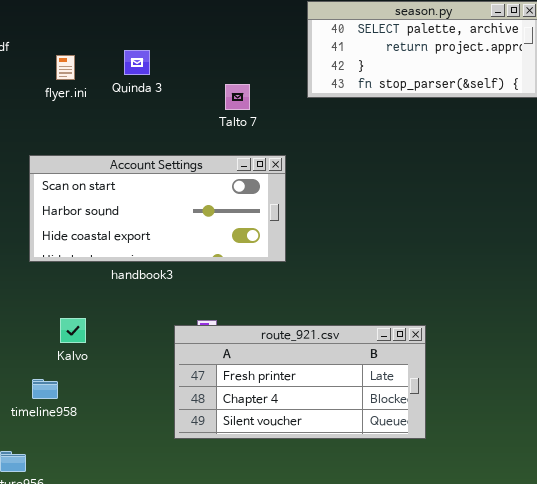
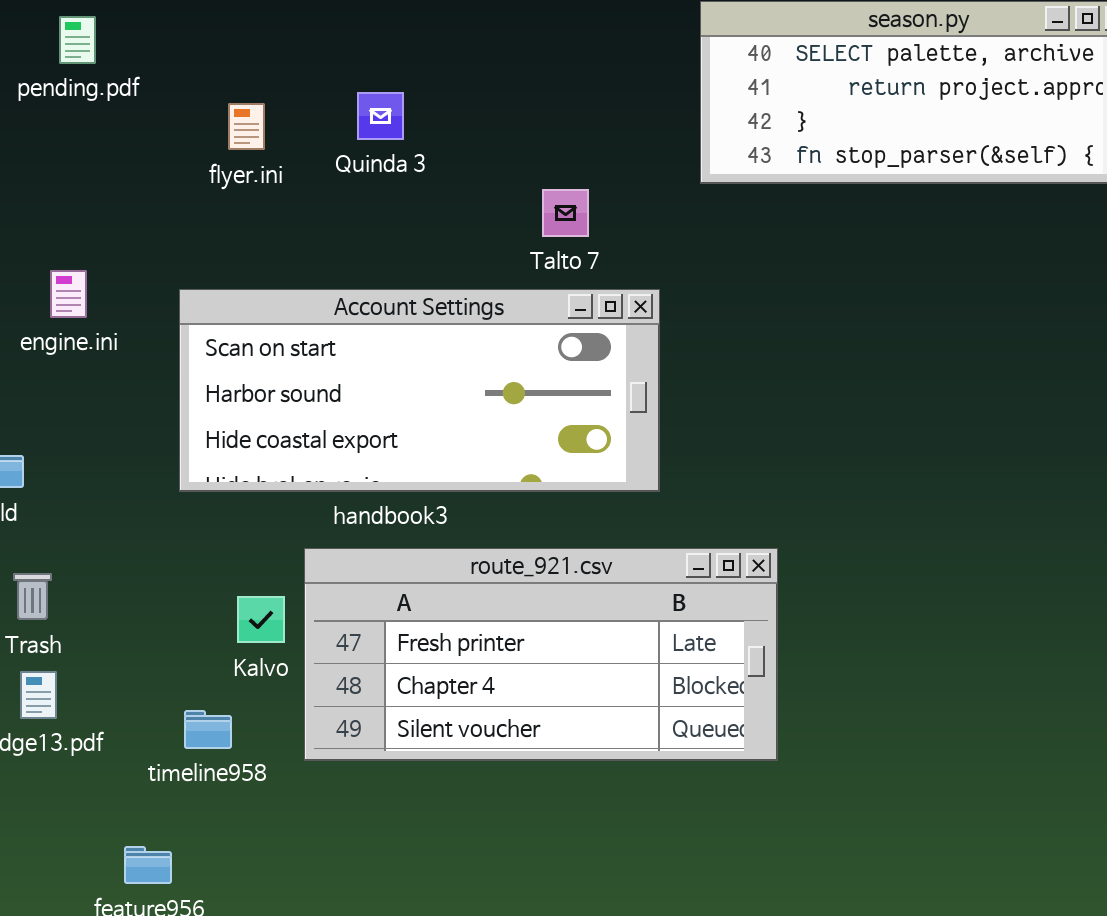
Talto 7: [225,84,250,110] -> [542,189,589,237], moved
route_921.csv: [174,325,426,439] -> [304,548,778,761], moved

